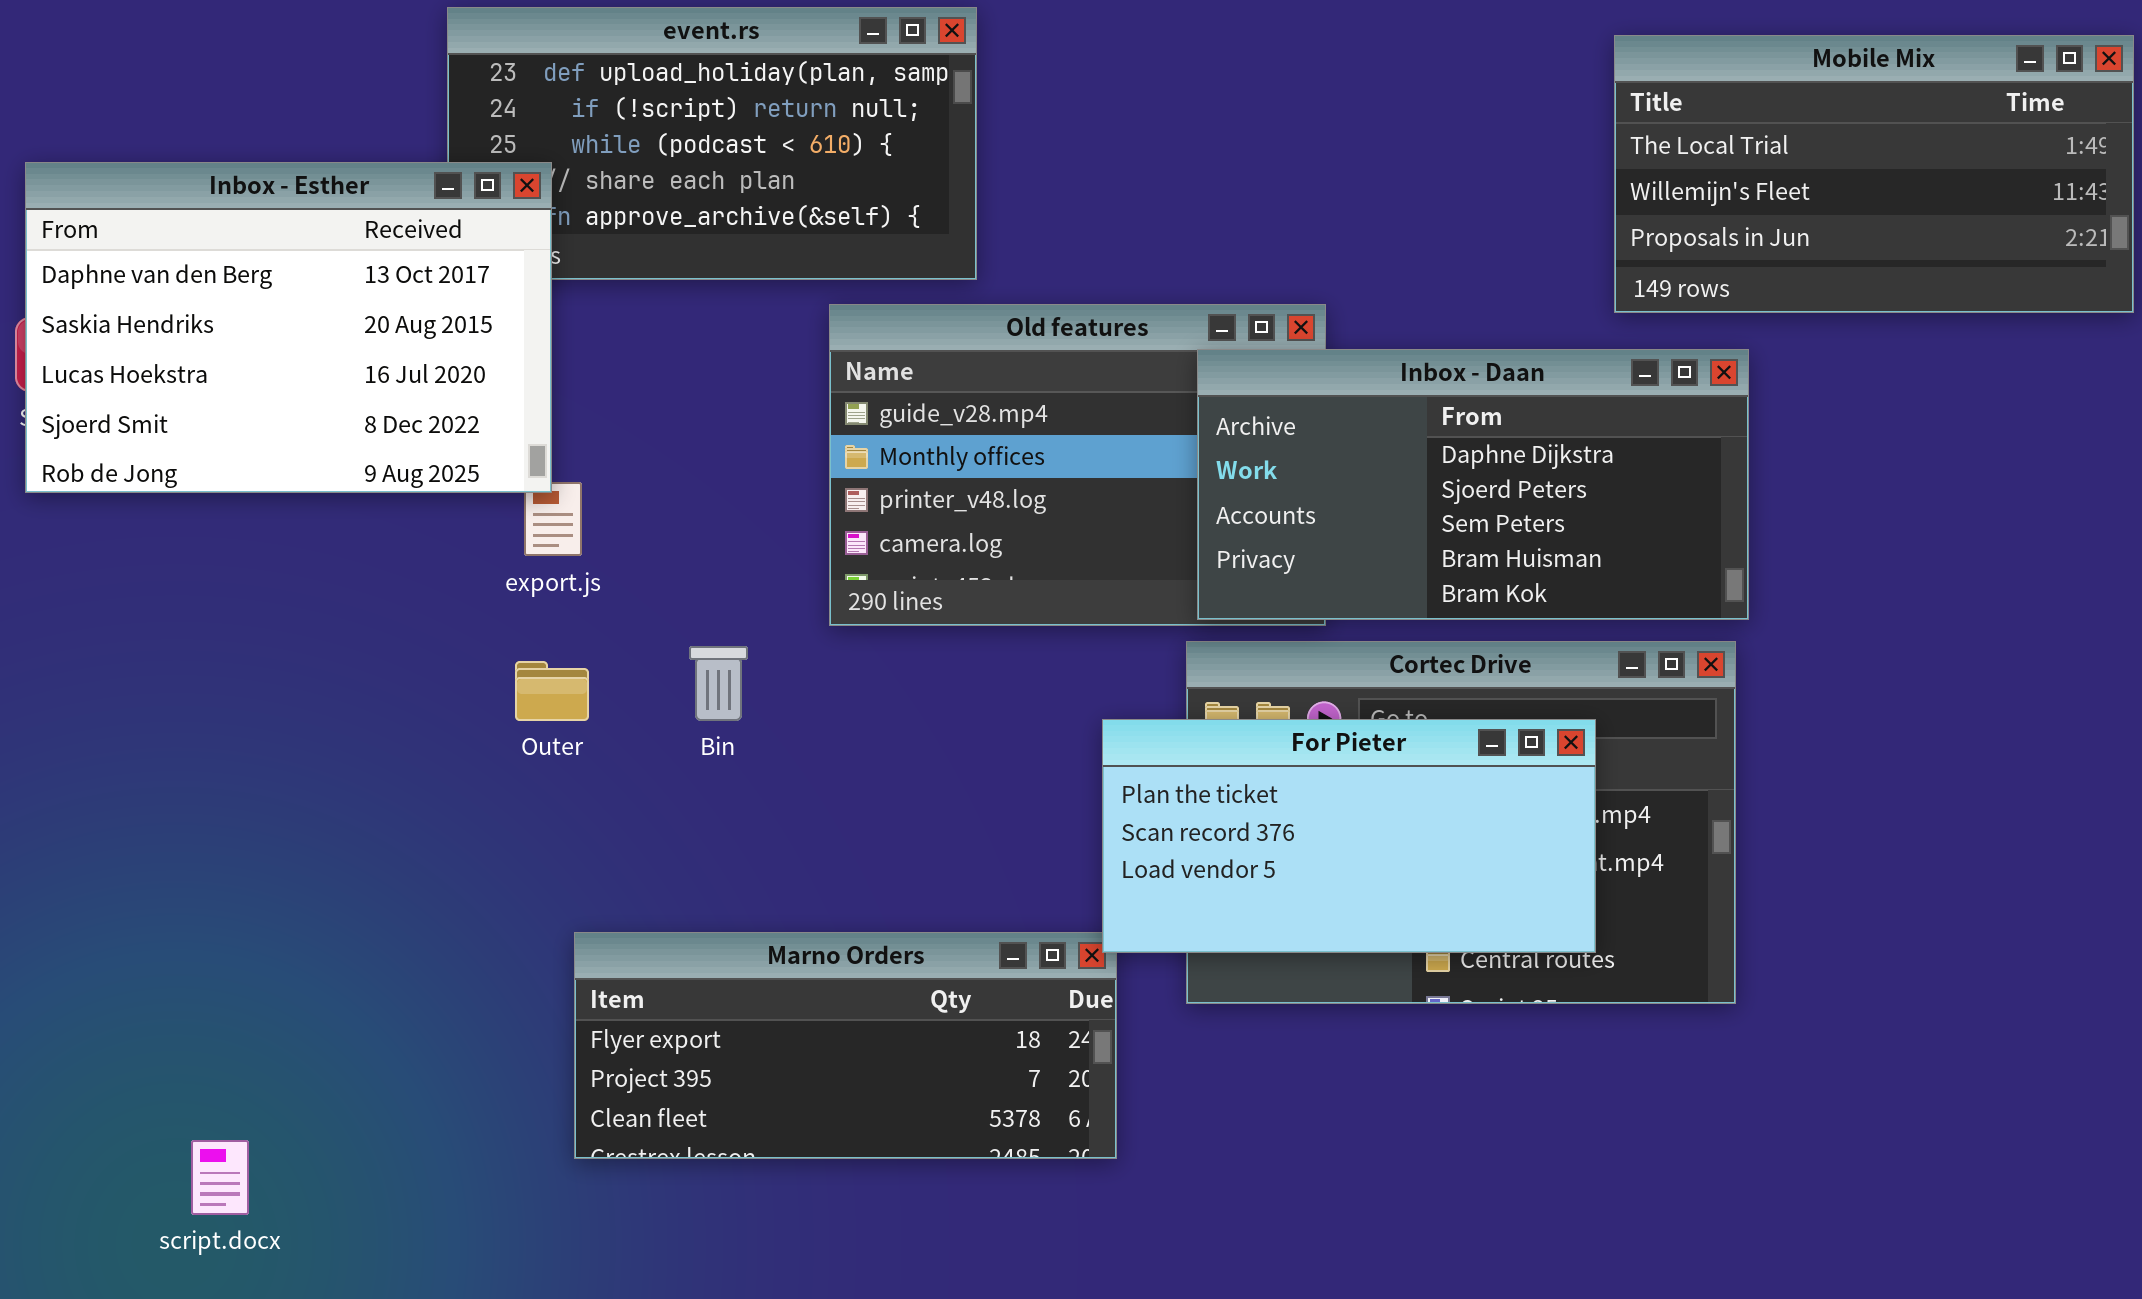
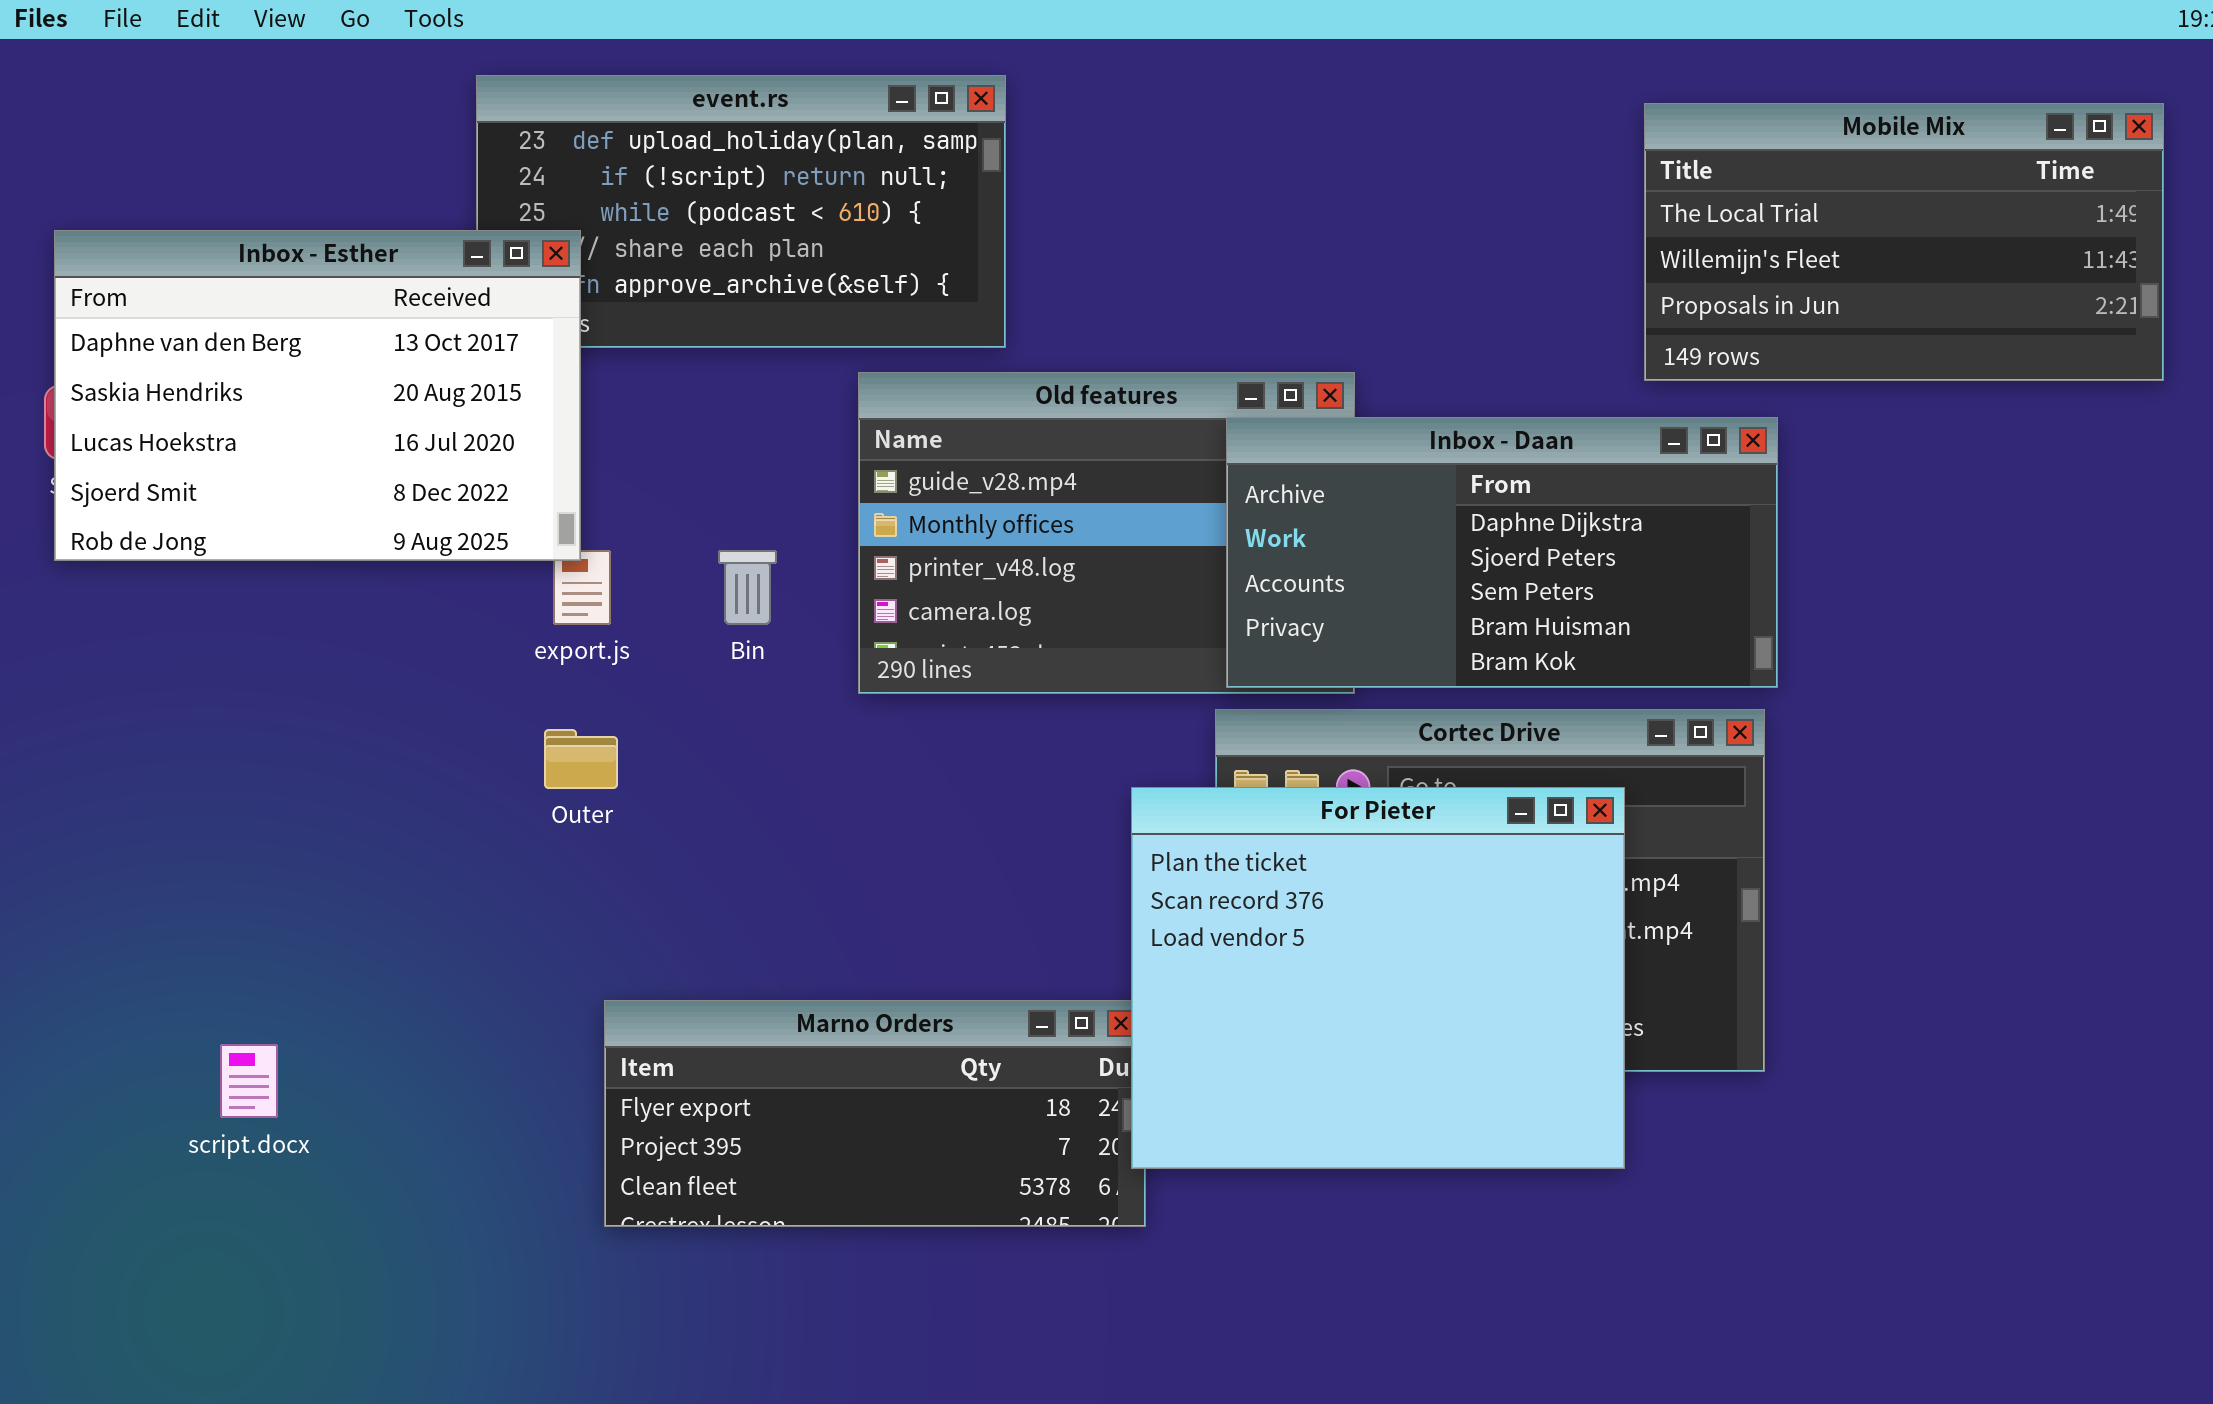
Bin: [689,646,748,721] -> [718,550,777,625], moved
For Pieter: [1102,719,1596,953] -> [1131,787,1625,1169], resized
script.docx: [191,1140,249,1215] -> [220,1044,278,1118], moved

